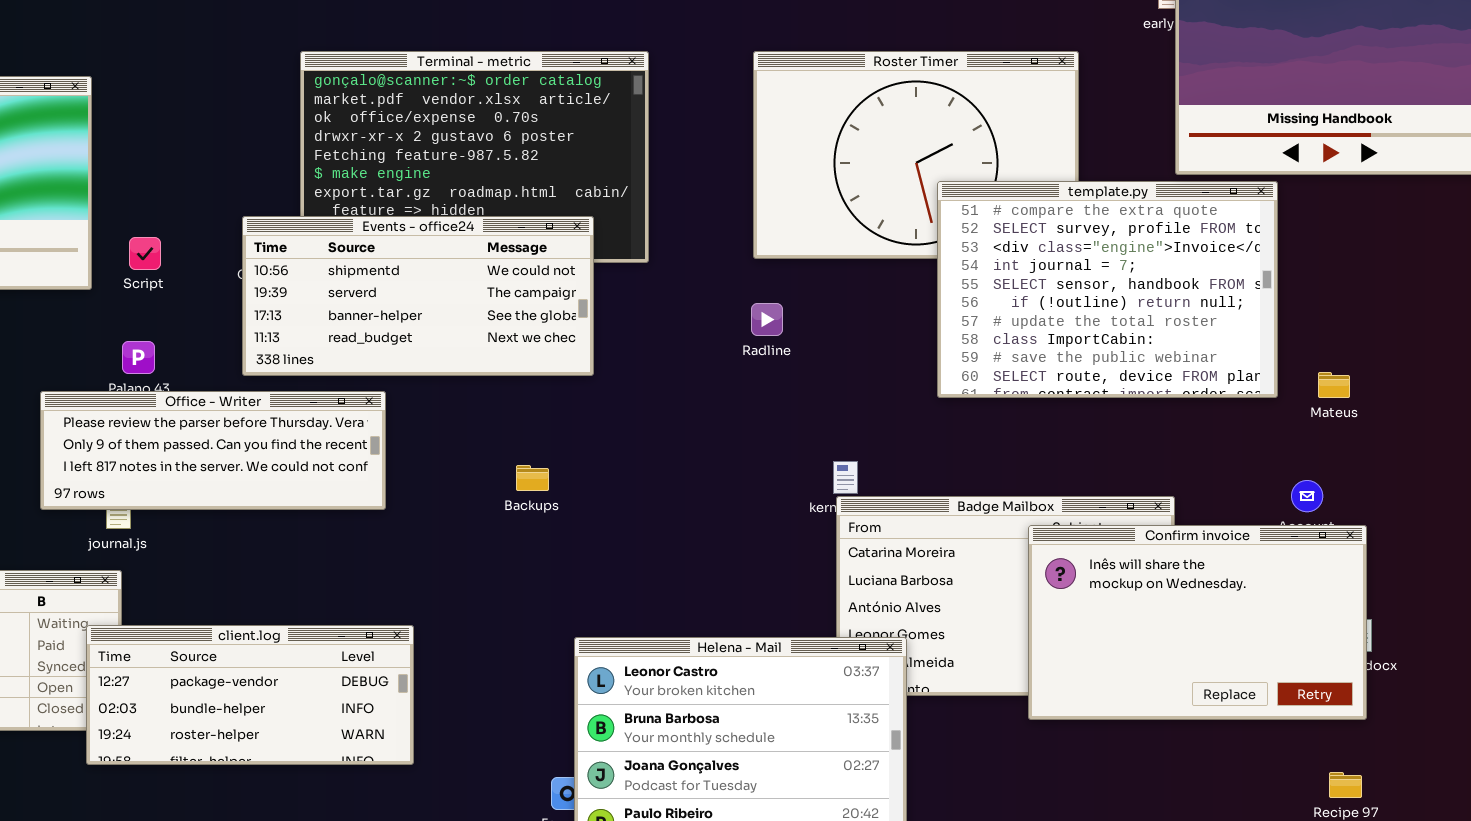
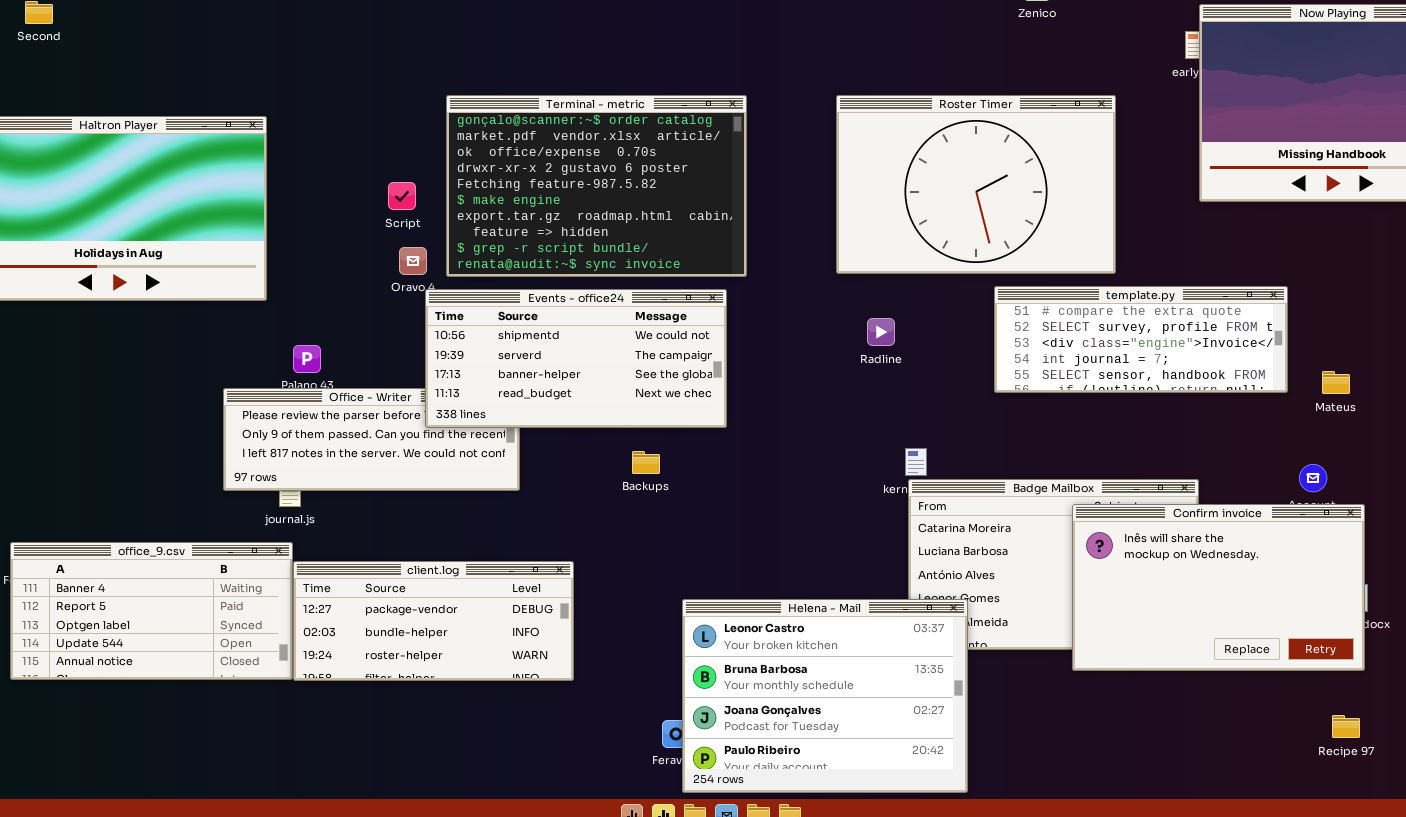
template.py: [937,181,1278,398] -> [994,286,1288,393], resized
Events - office24: [242,216,594,376] -> [425,289,727,428], moved
Script: [129,237,161,270] -> [388,182,416,210], moved
Radline: [751,303,783,336] -> [867,318,895,346], moved
client.log: [86,625,414,765] -> [293,561,574,681], moved

